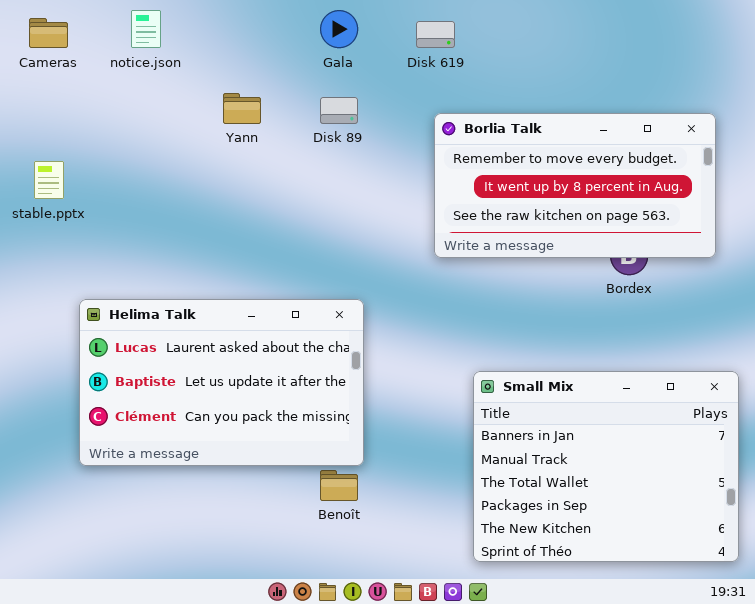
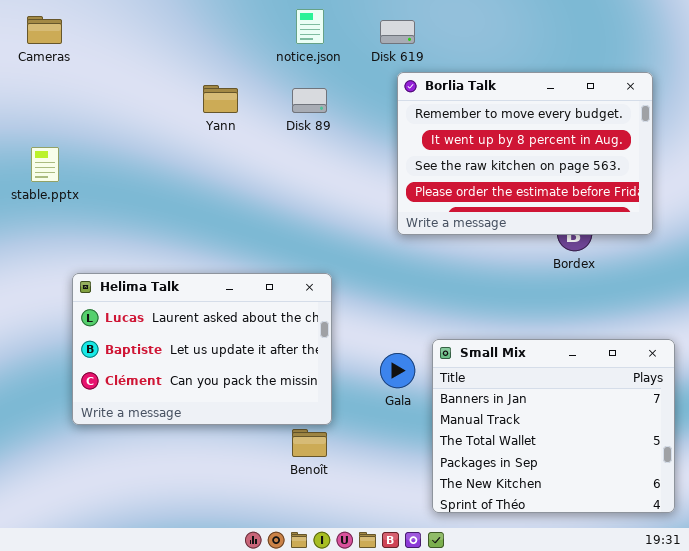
notice.json: [131,10,161,48] -> [296,9,324,44], moved
Gala: [320,10,358,48] -> [380,353,415,388], moved
Borlia Talk: [434,113,716,258] -> [397,72,653,235], resized

